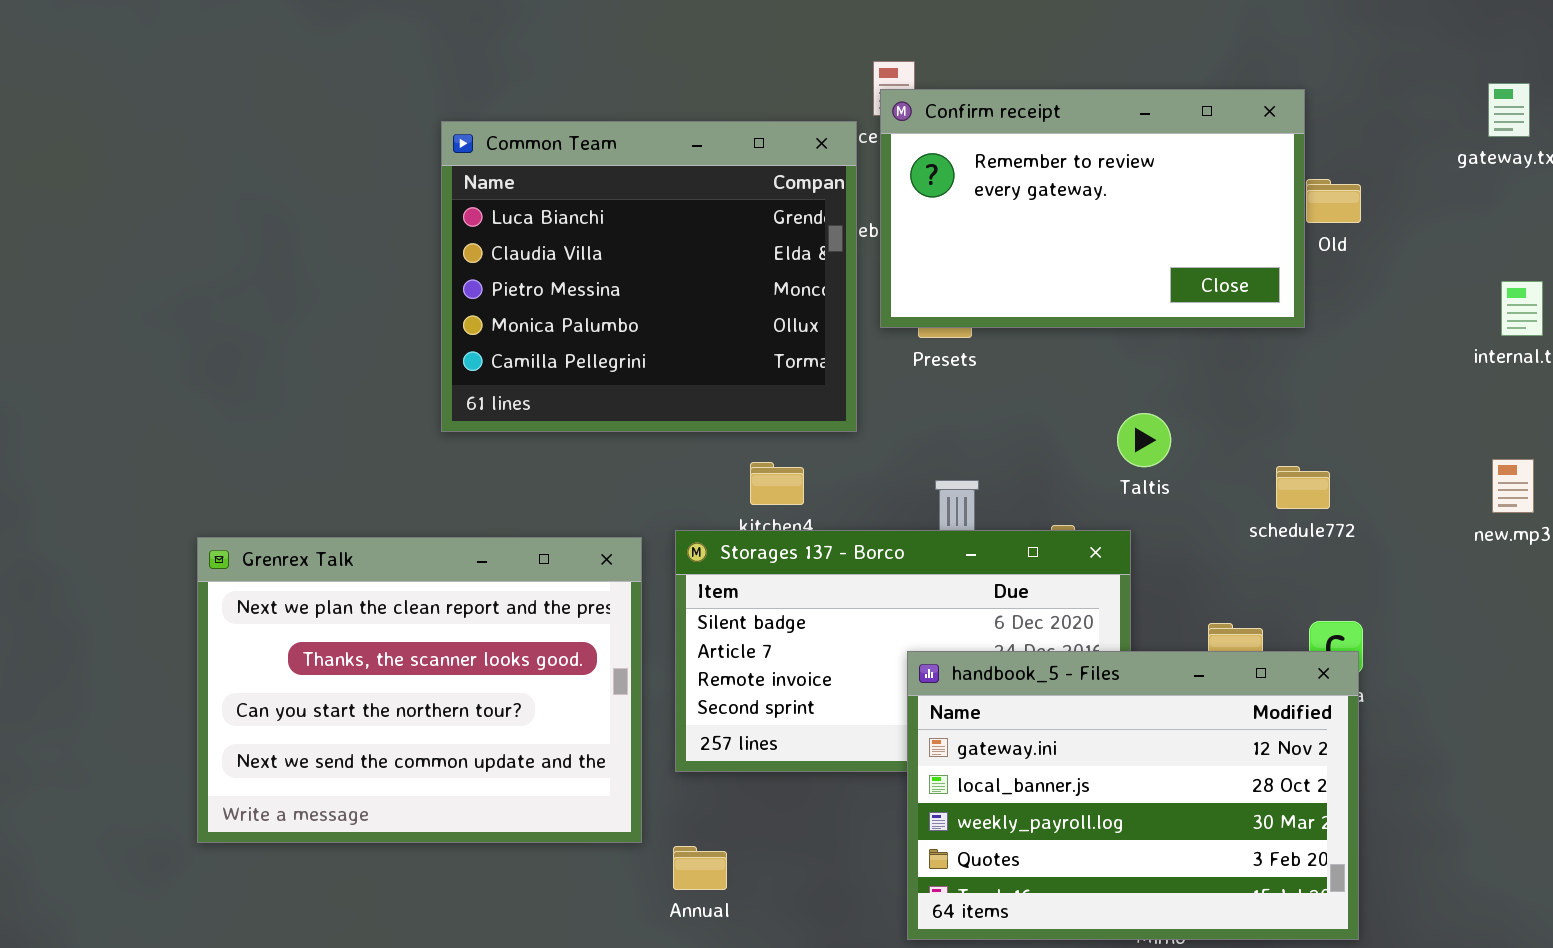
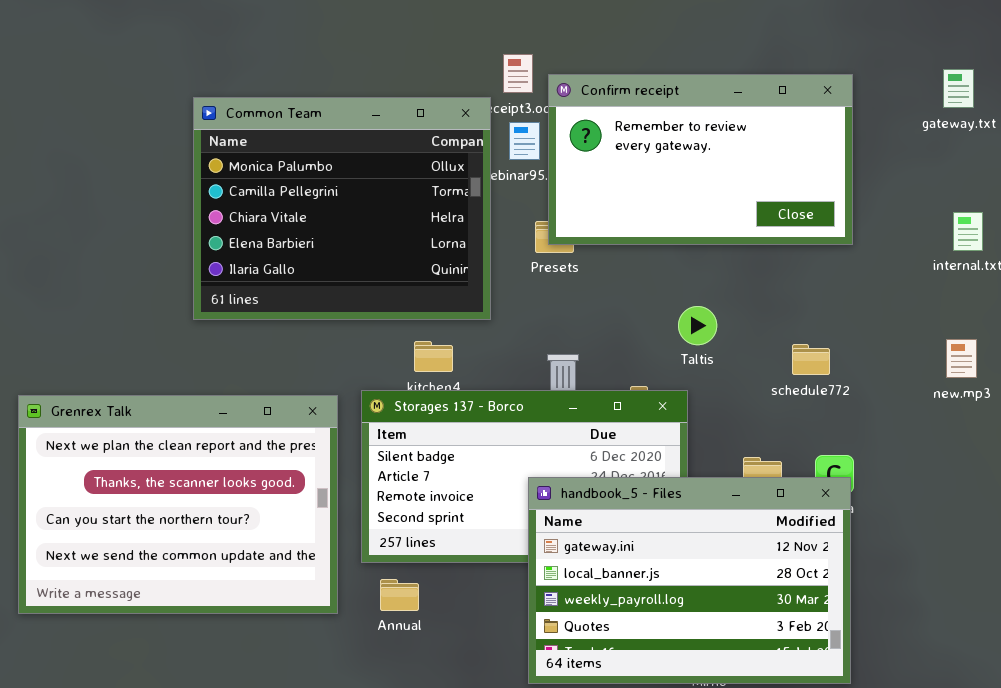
Confirm receipt: [880,89,1305,328] -> [548,74,853,245], moved
Common Team: [441,121,857,432] -> [193,97,491,320], scrolled down 3 rows
Annual: [673,846,727,890] -> [380,579,419,611], moved

